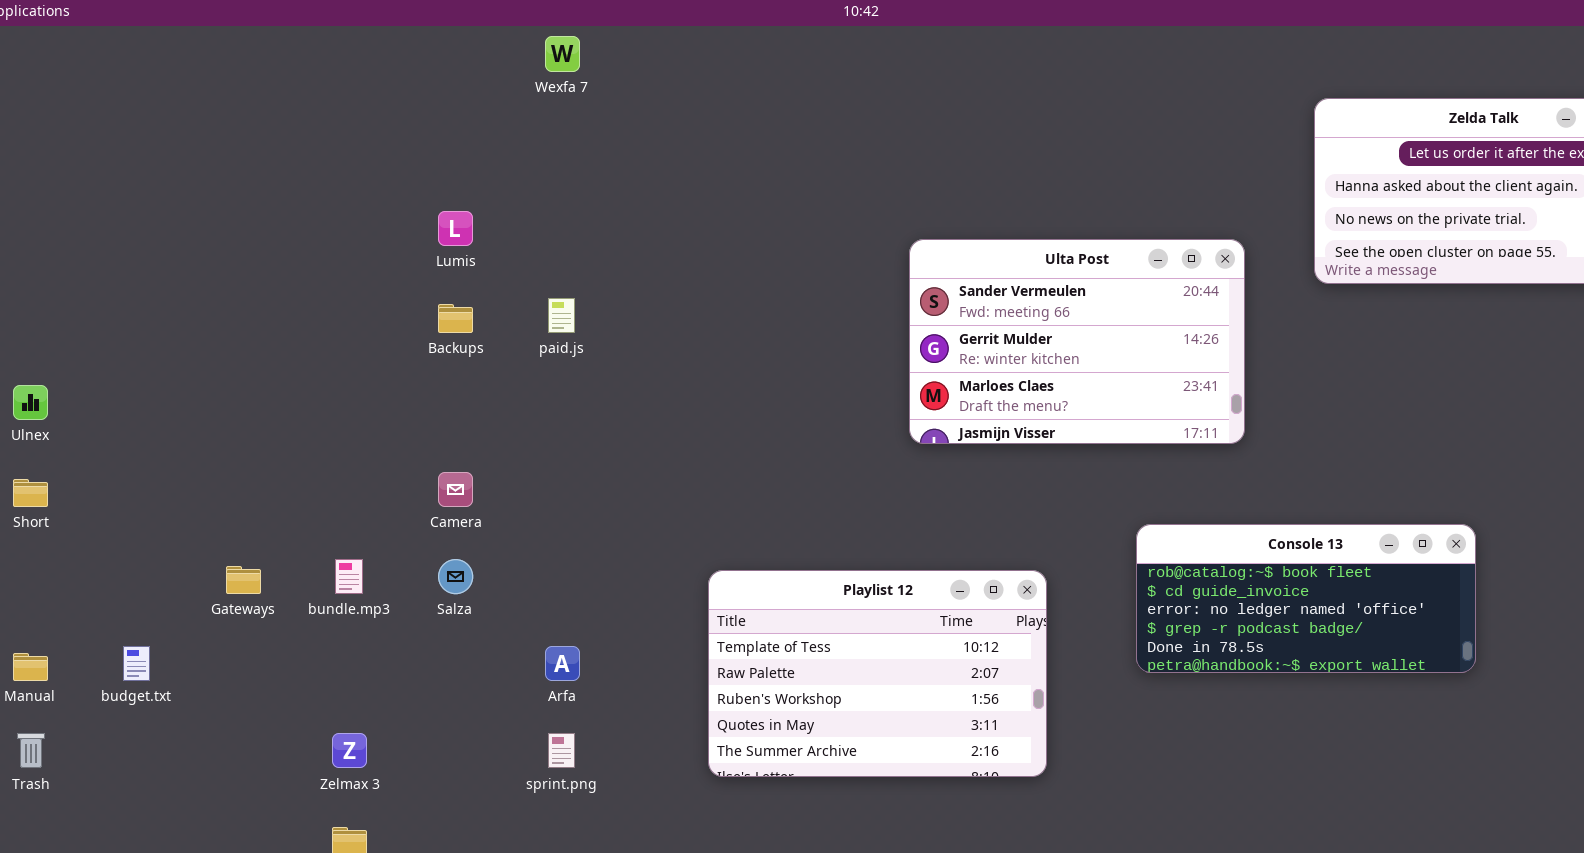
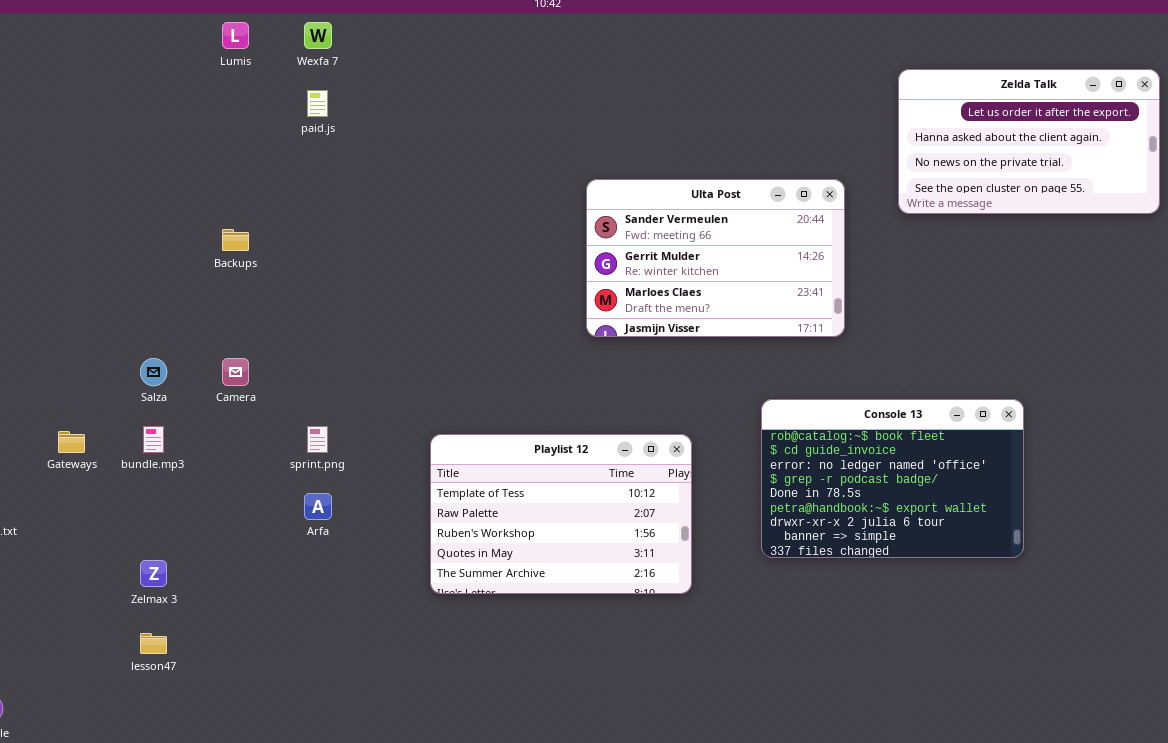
Lumis: [438,211,473,246] -> [222,22,249,49], moved
paid.js: [548,298,575,333] -> [307,90,328,117], moved
Console 13: [1136,524,1476,673] -> [761,399,1024,558], resized
Salza: [438,559,473,594] -> [140,358,167,386], moved
sprint.png: [548,733,575,768] -> [307,426,328,453], moved

